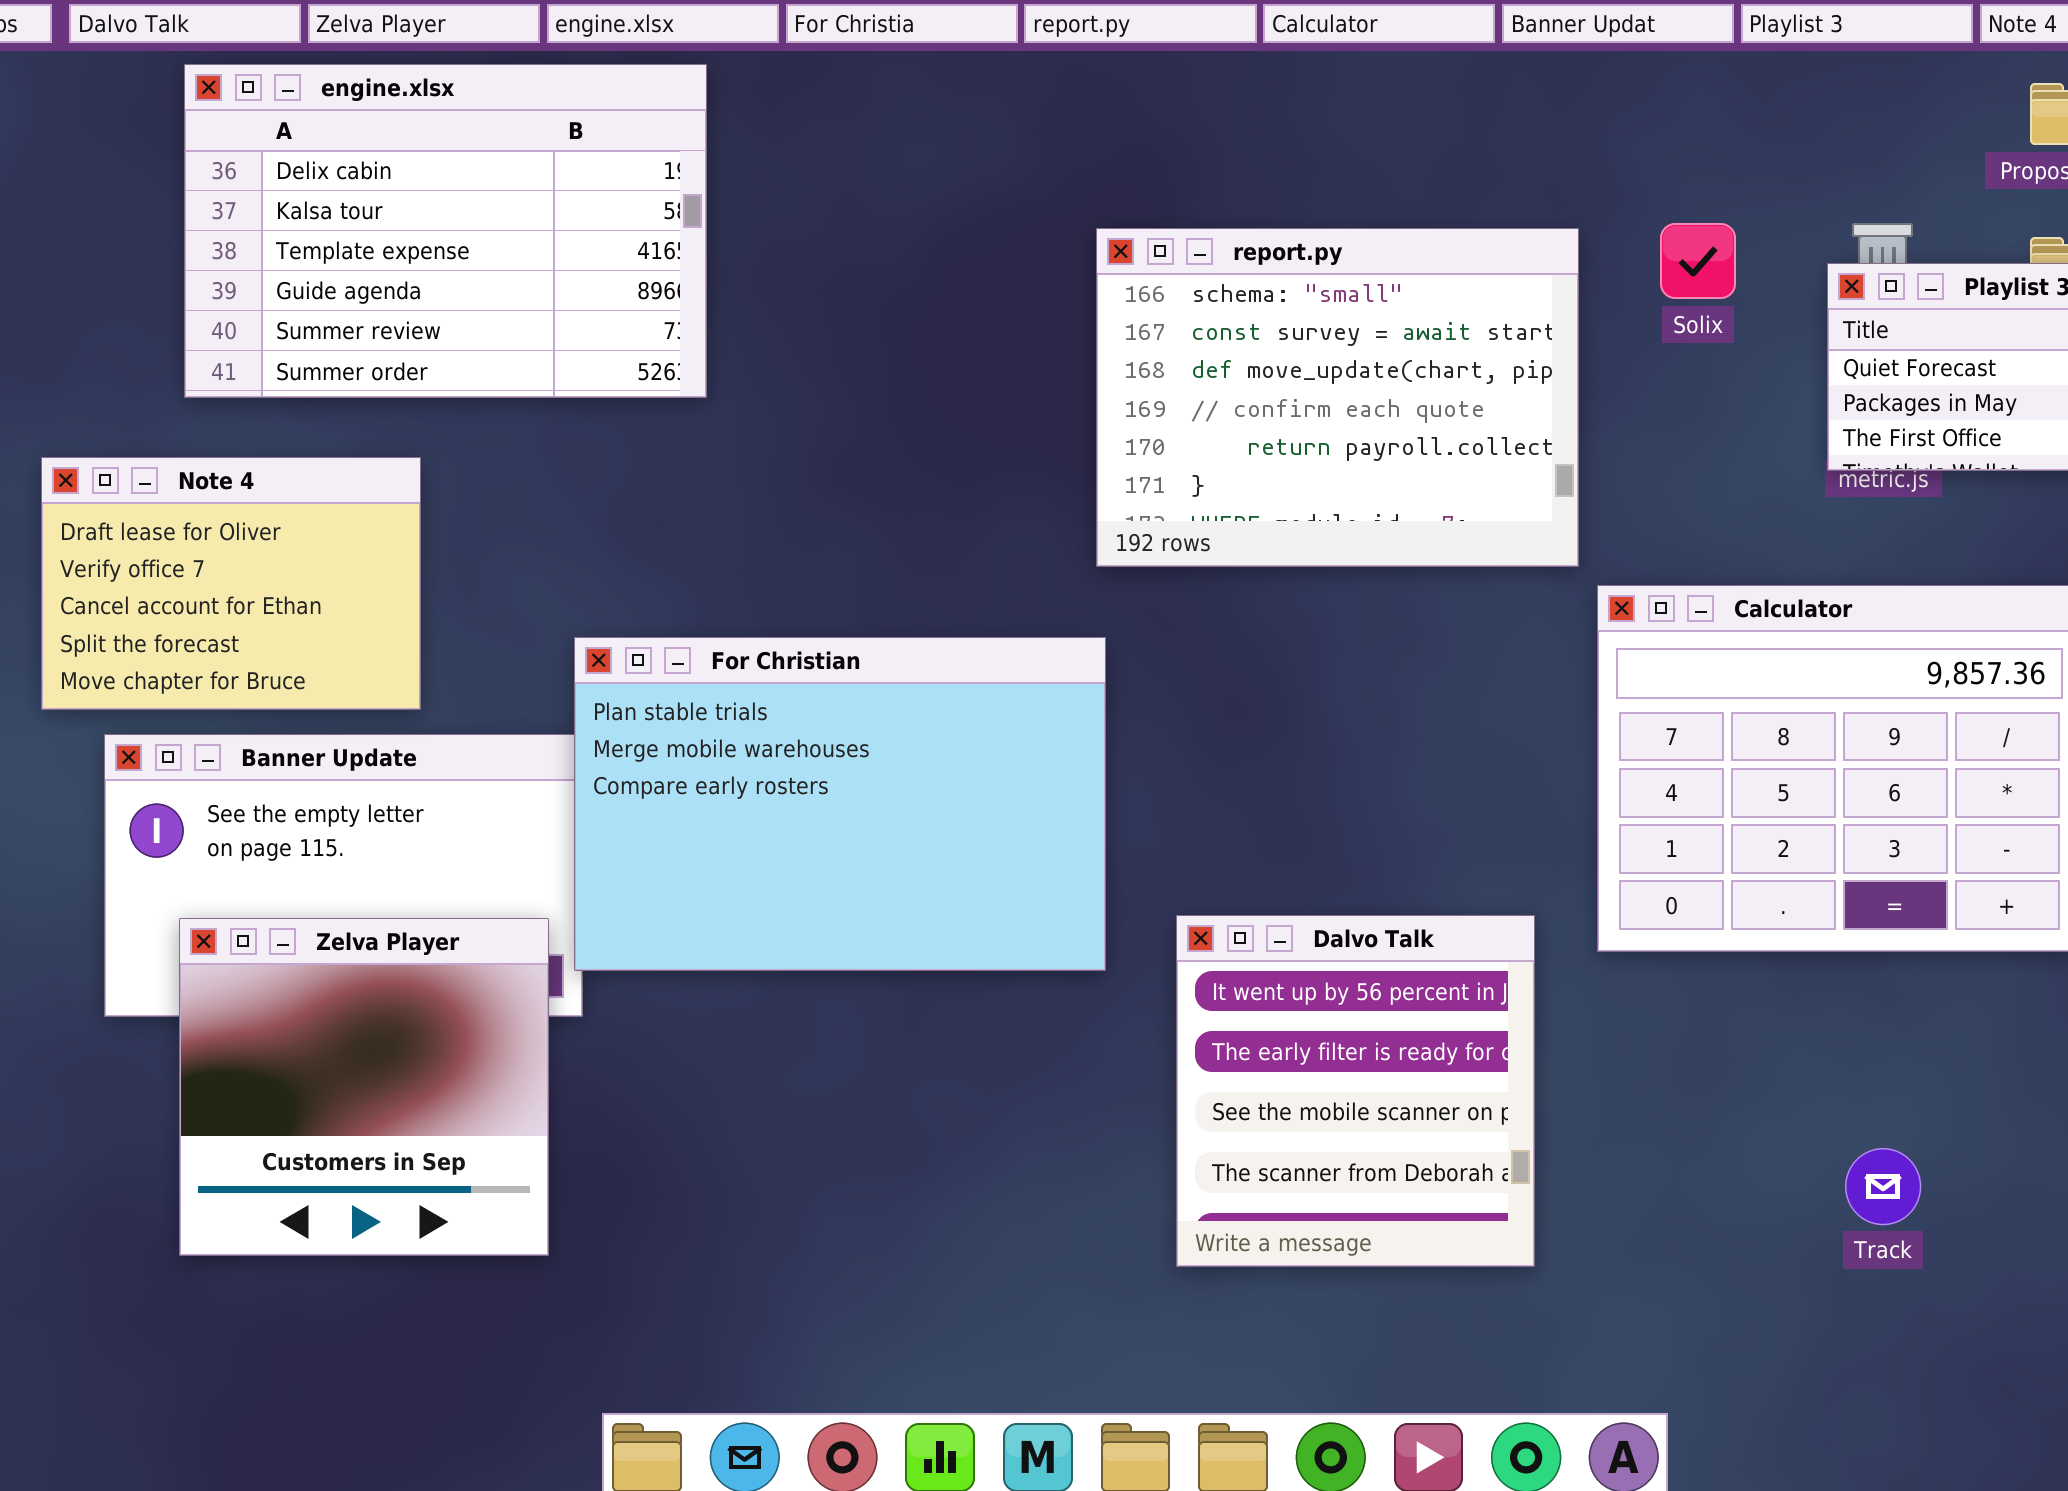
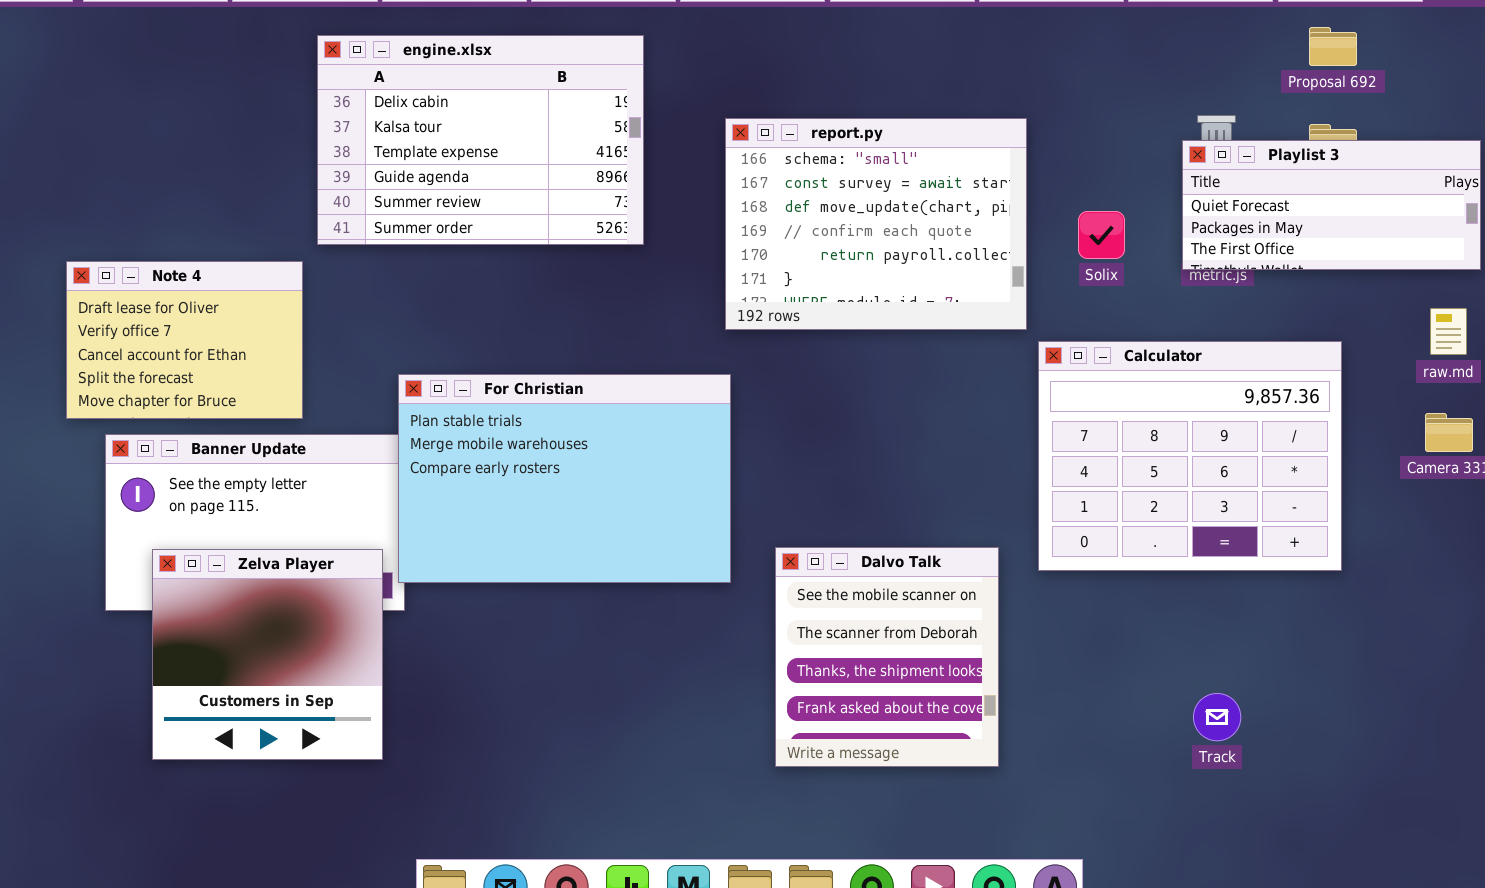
engine.xlsx: [184,64,707,398] -> [317,35,644,245], moved
Solix: [1660,223,1736,299] -> [1078,211,1125,259], moved
Dalvo Talk: [1176,915,1535,1267] -> [775,547,999,767], scrolled down 2 rows

